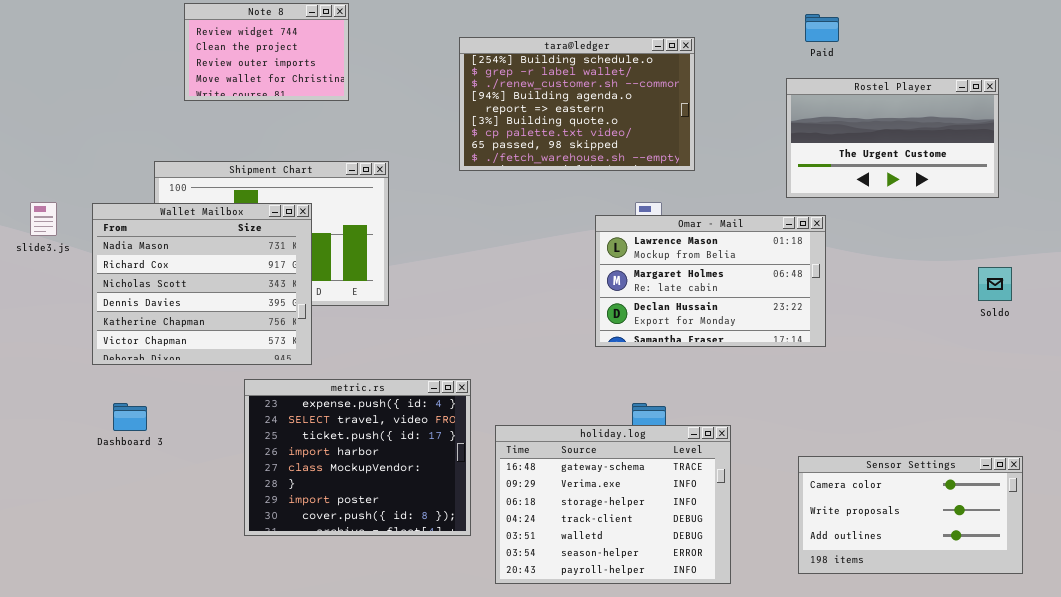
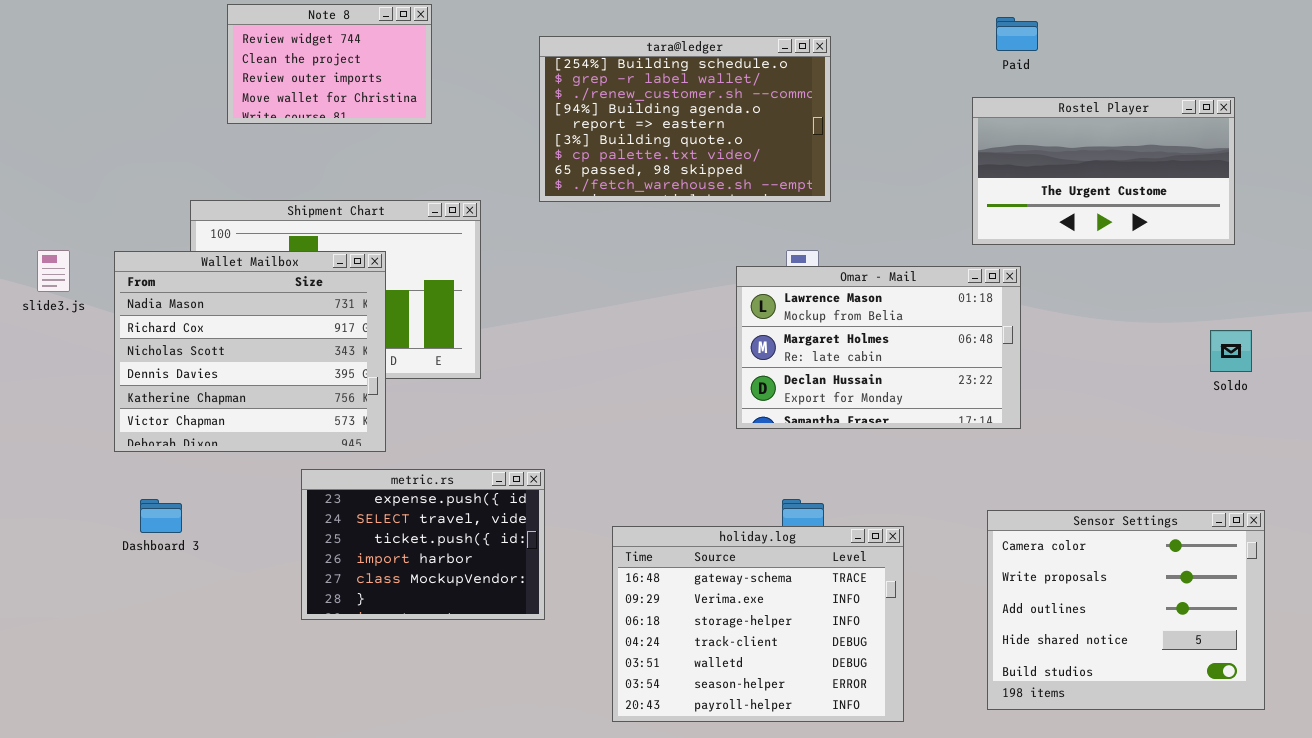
tara@ledger: [459,37,695,171] -> [539,36,831,202], moved
metric.rs: [244,379,471,536] -> [301,469,545,620], resized
Sensor Settings: [798,456,1023,574] -> [987,510,1265,710], resized

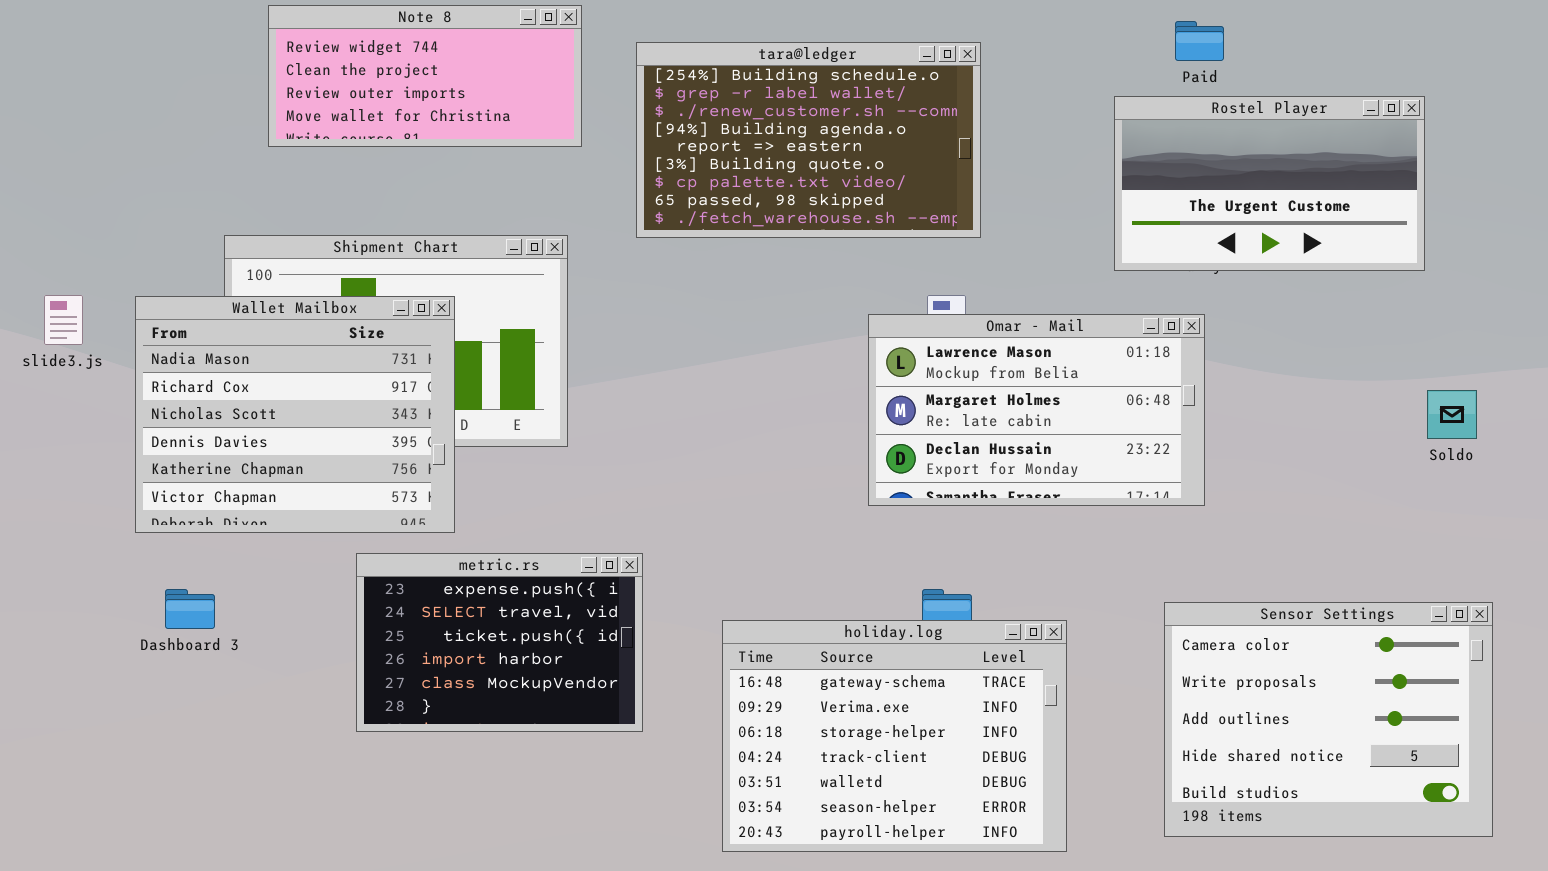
Note 8: [227,4,432,124] -> [268,5,582,147], resized
Rostel Player: [972,97,1235,245] -> [1114,96,1425,271], moved

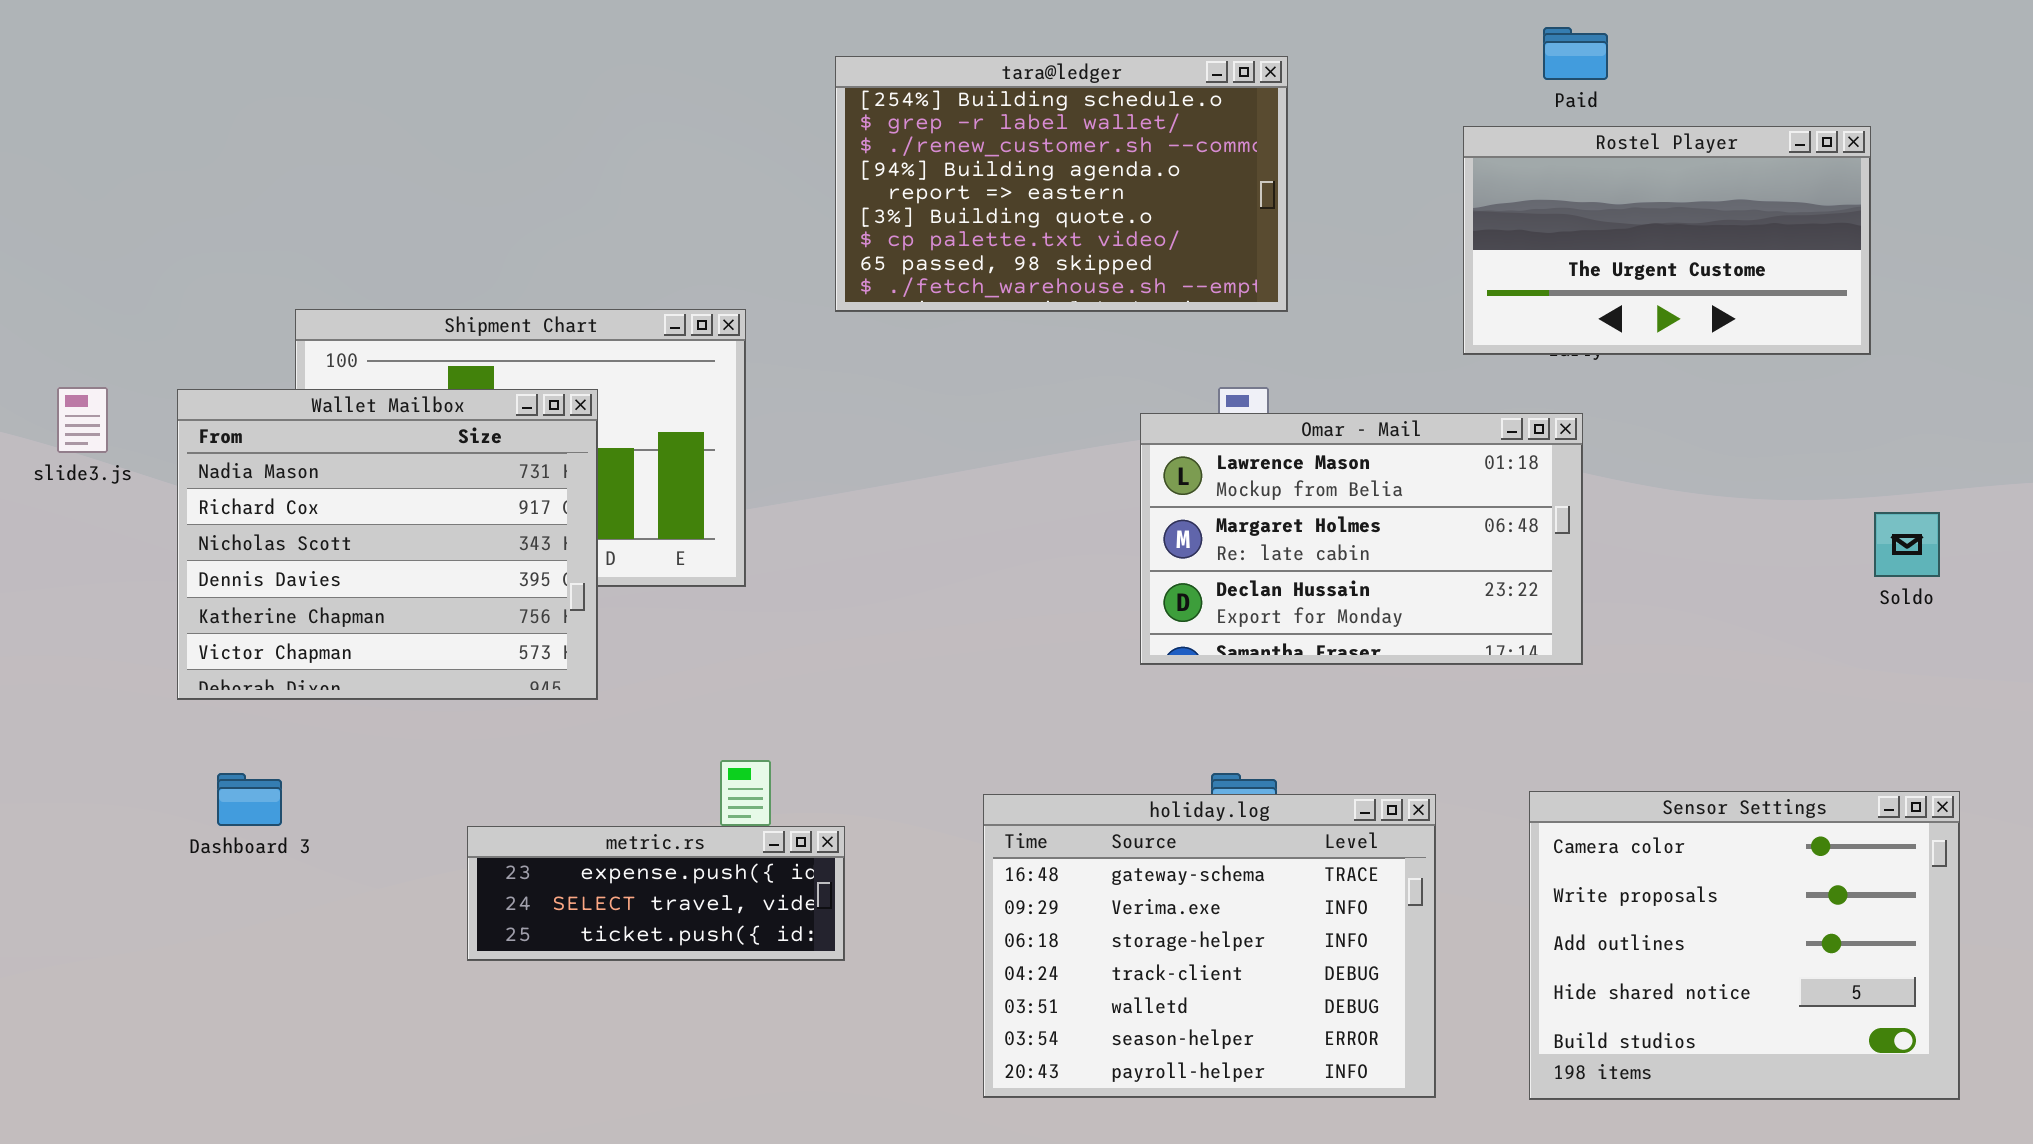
Note 8: [268,5,582,147] -> none, closed
metric.rs: [356,553,643,732] -> [467,826,845,961], resized
holiday.log: [722,620,1067,852] -> [983,794,1436,1098], moved

